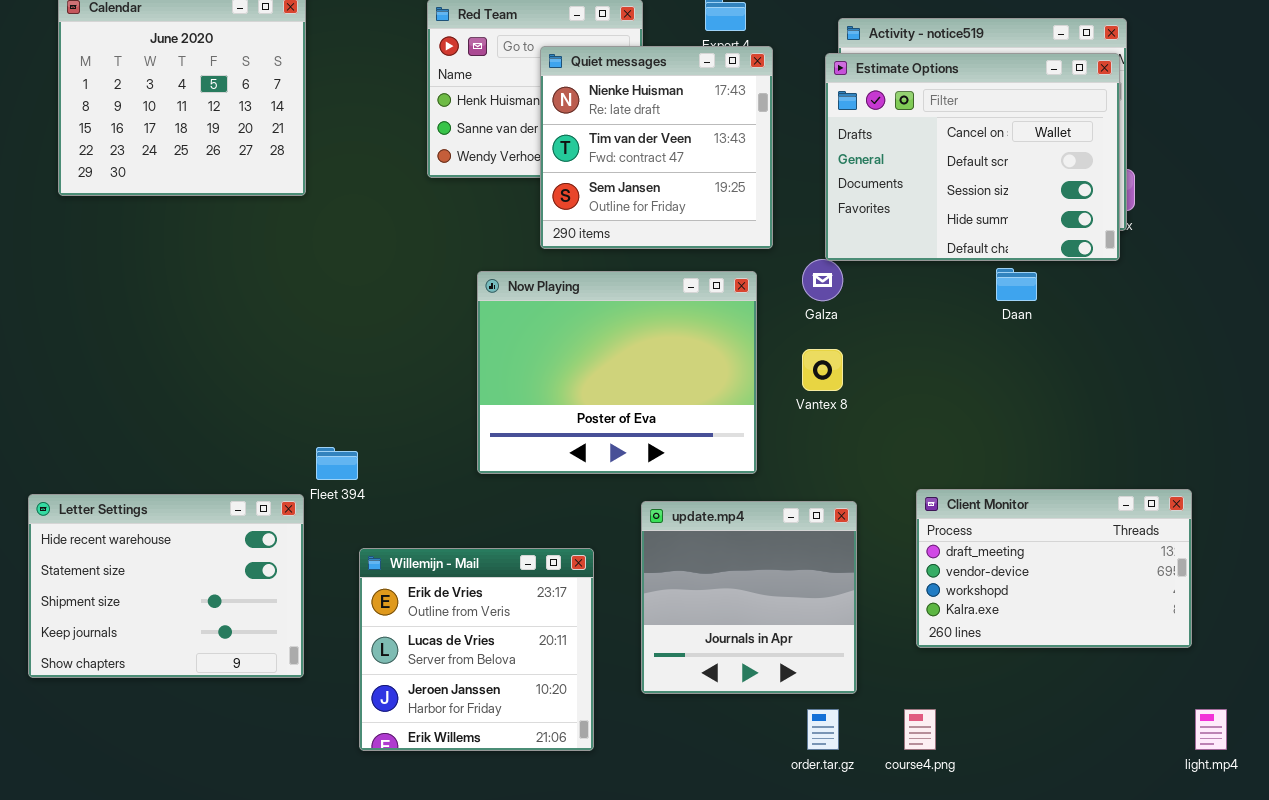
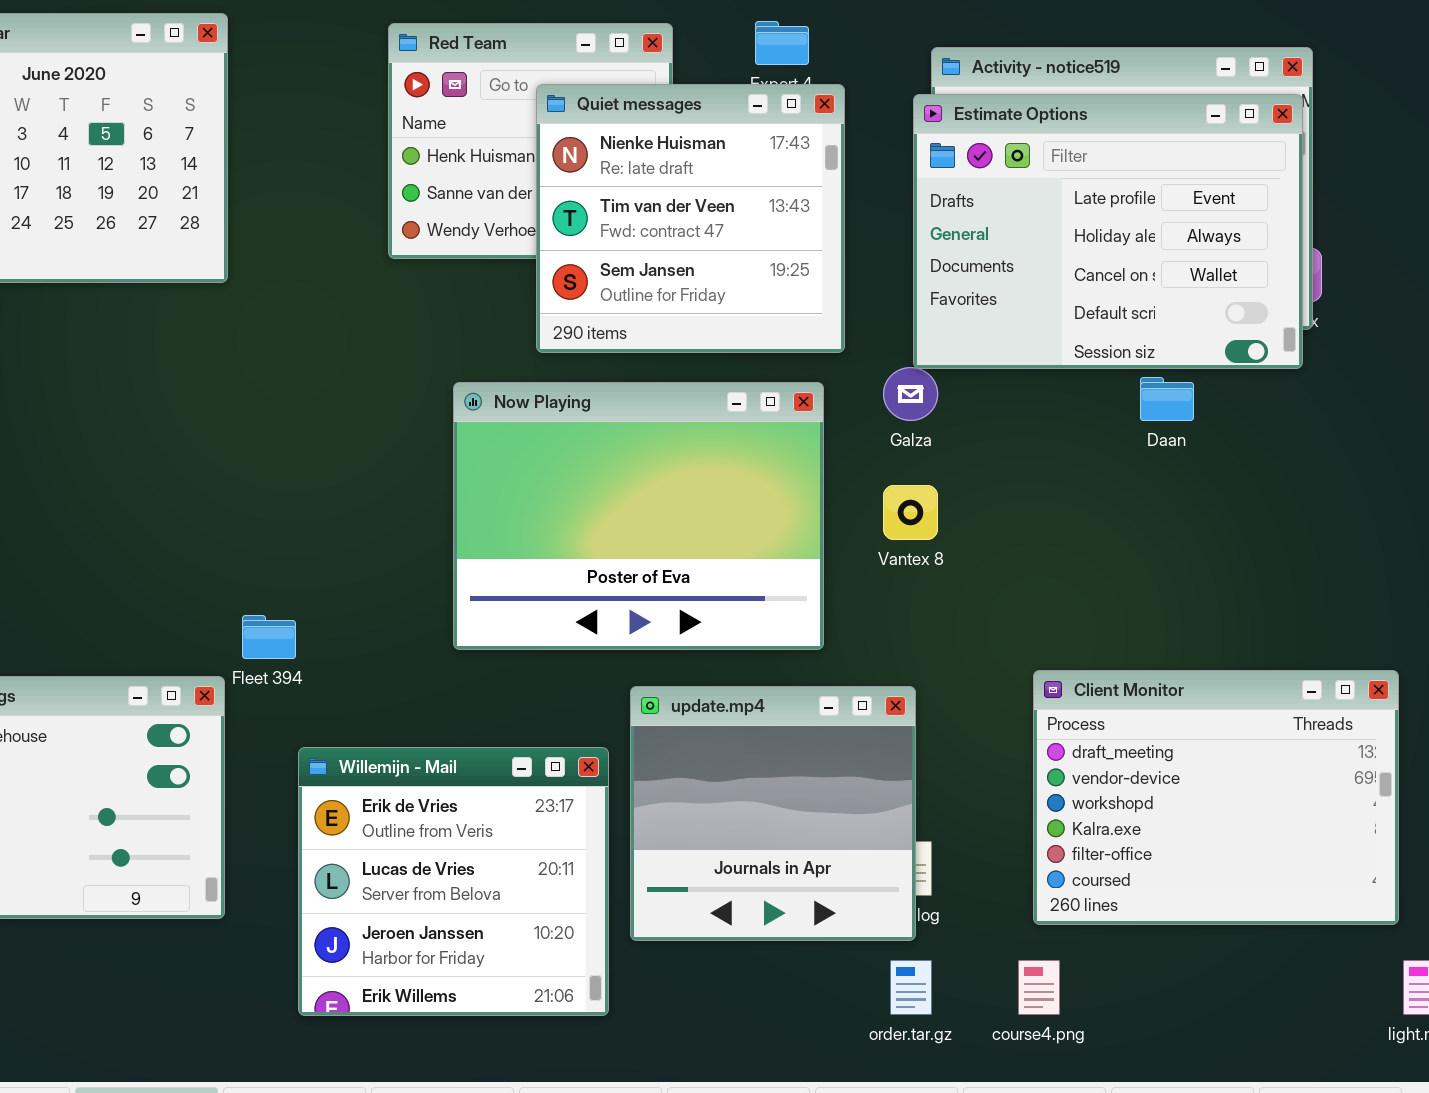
Estimate Options: [825,53,1120,261] -> [913,94,1303,369], scrolled up 2 rows
Client Monitor: [916,489,1192,648] -> [1033,670,1399,925], resized
update.mp4: [641,501,857,694] -> [630,686,916,941], moved

